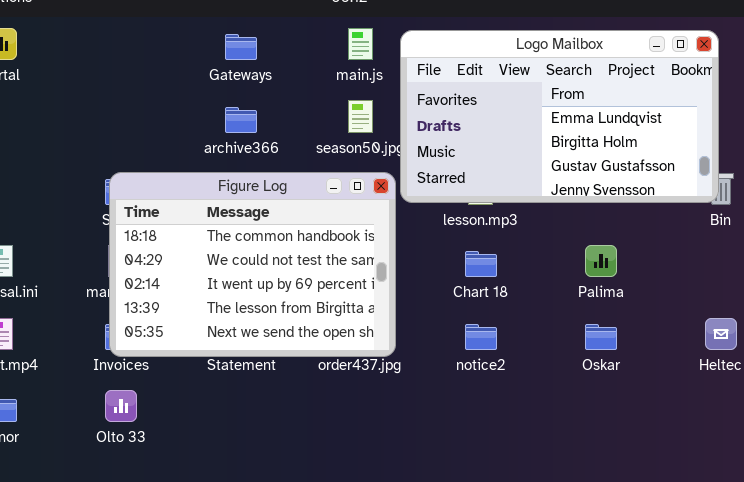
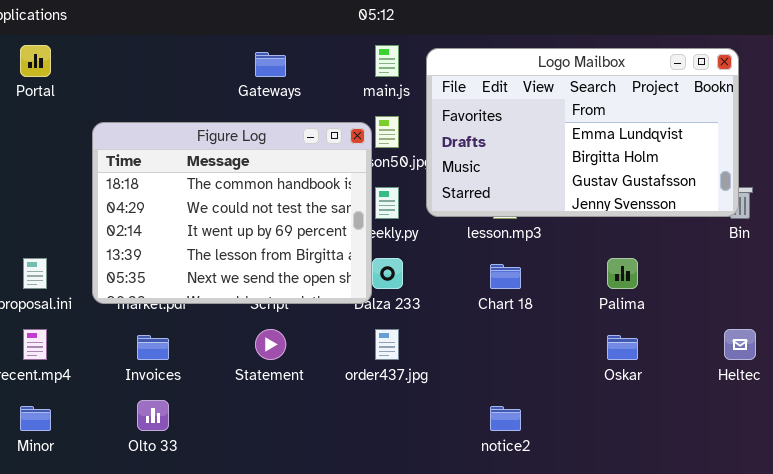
Figure Log: [109,172,396,357] -> [92,122,372,304], moved
notice2: [465,324,497,350] -> [490,406,521,431], moved

